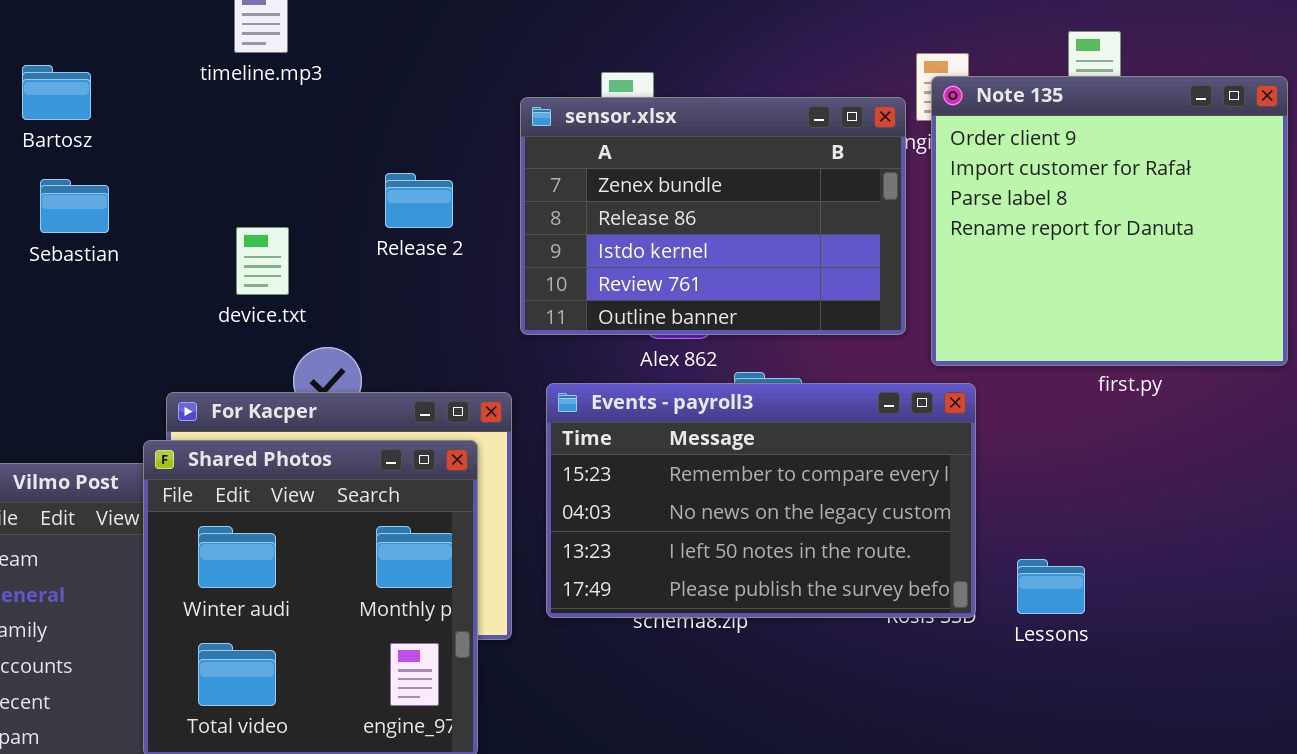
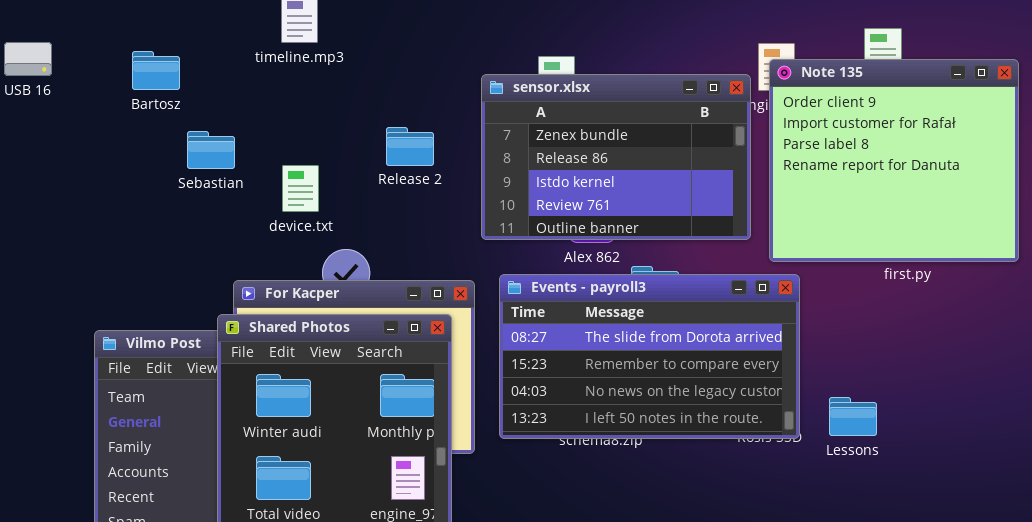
Sebastian: [40,179,109,233] -> [187,131,235,169], moved
Events - payroll3: [546,383,976,618] -> [499,274,800,439], scrolled up 1 row

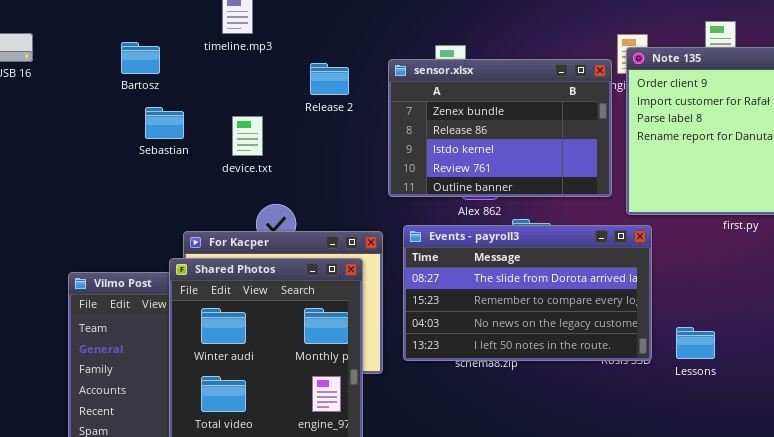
Bartosz: [132,51,180,90] -> [121,42,160,74], moved
Release 2: [386,127,434,166] -> [310,63,349,95], moved
device.txt: [282,165,319,212] -> [232,116,263,156], moved

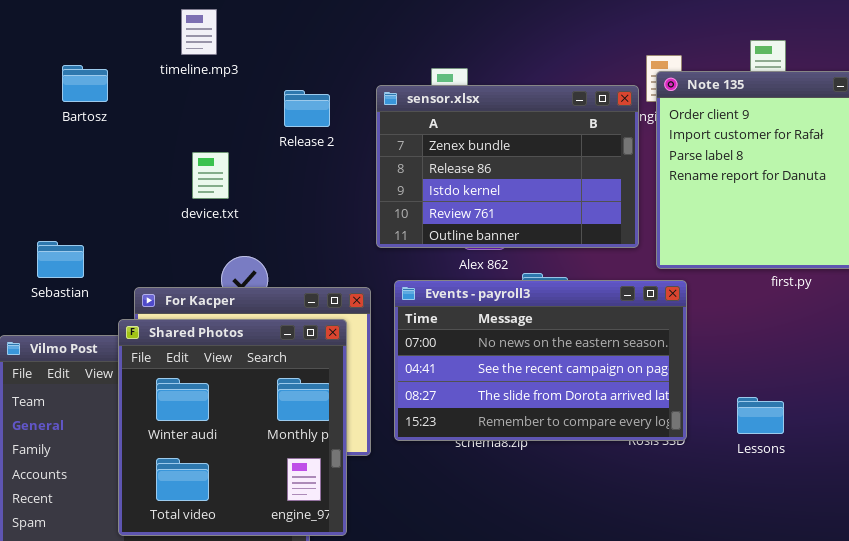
Sebastian: [145,107,184,139] -> [37,241,84,278], moved
Events - payroll3: [403,225,652,361] -> [394,280,687,441], scrolled up 2 rows
Lessons: [676,327,715,359] -> [737,397,784,434], moved

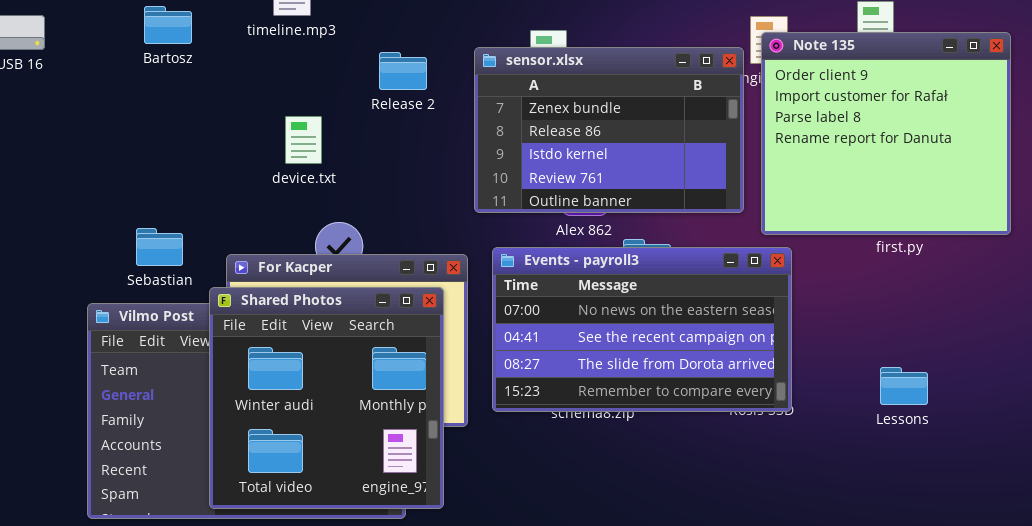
Bartosz: [62,65,108,102] -> [144,6,192,44], moved
Sebastian: [37,241,84,278] -> [136,228,183,266], moved
Lessons: [737,397,784,434] -> [880,367,928,405], moved

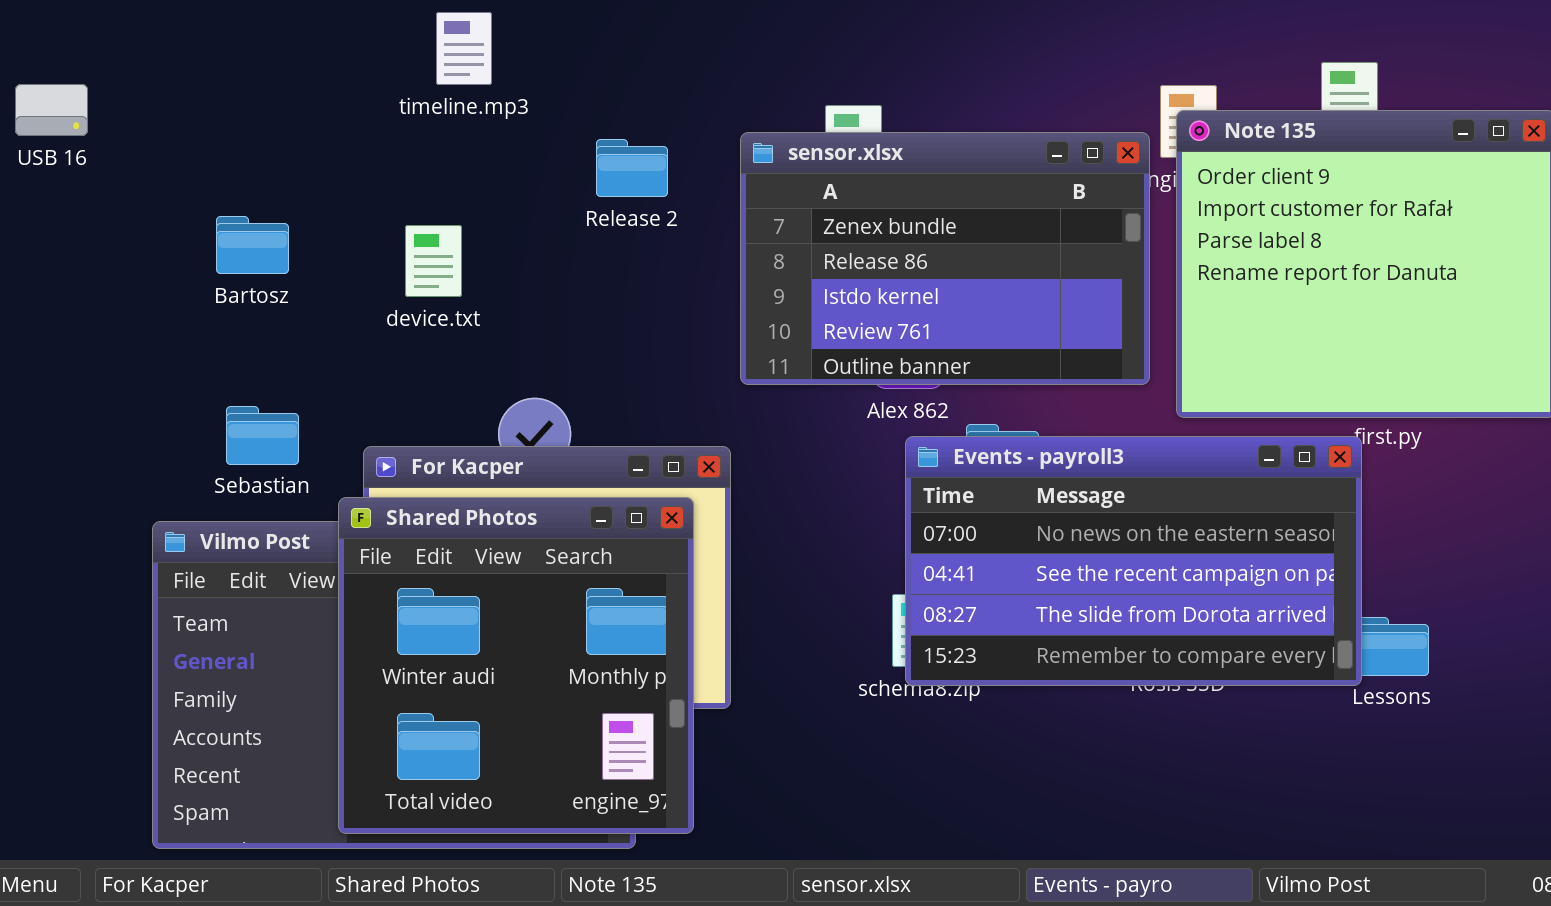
Bartosz: [144,6,192,44] -> [216,216,289,274], moved
device.txt: [285,116,322,164] -> [405,225,462,297], moved
Events - payroll3: [492,247,792,412] -> [905,436,1362,686], moved

